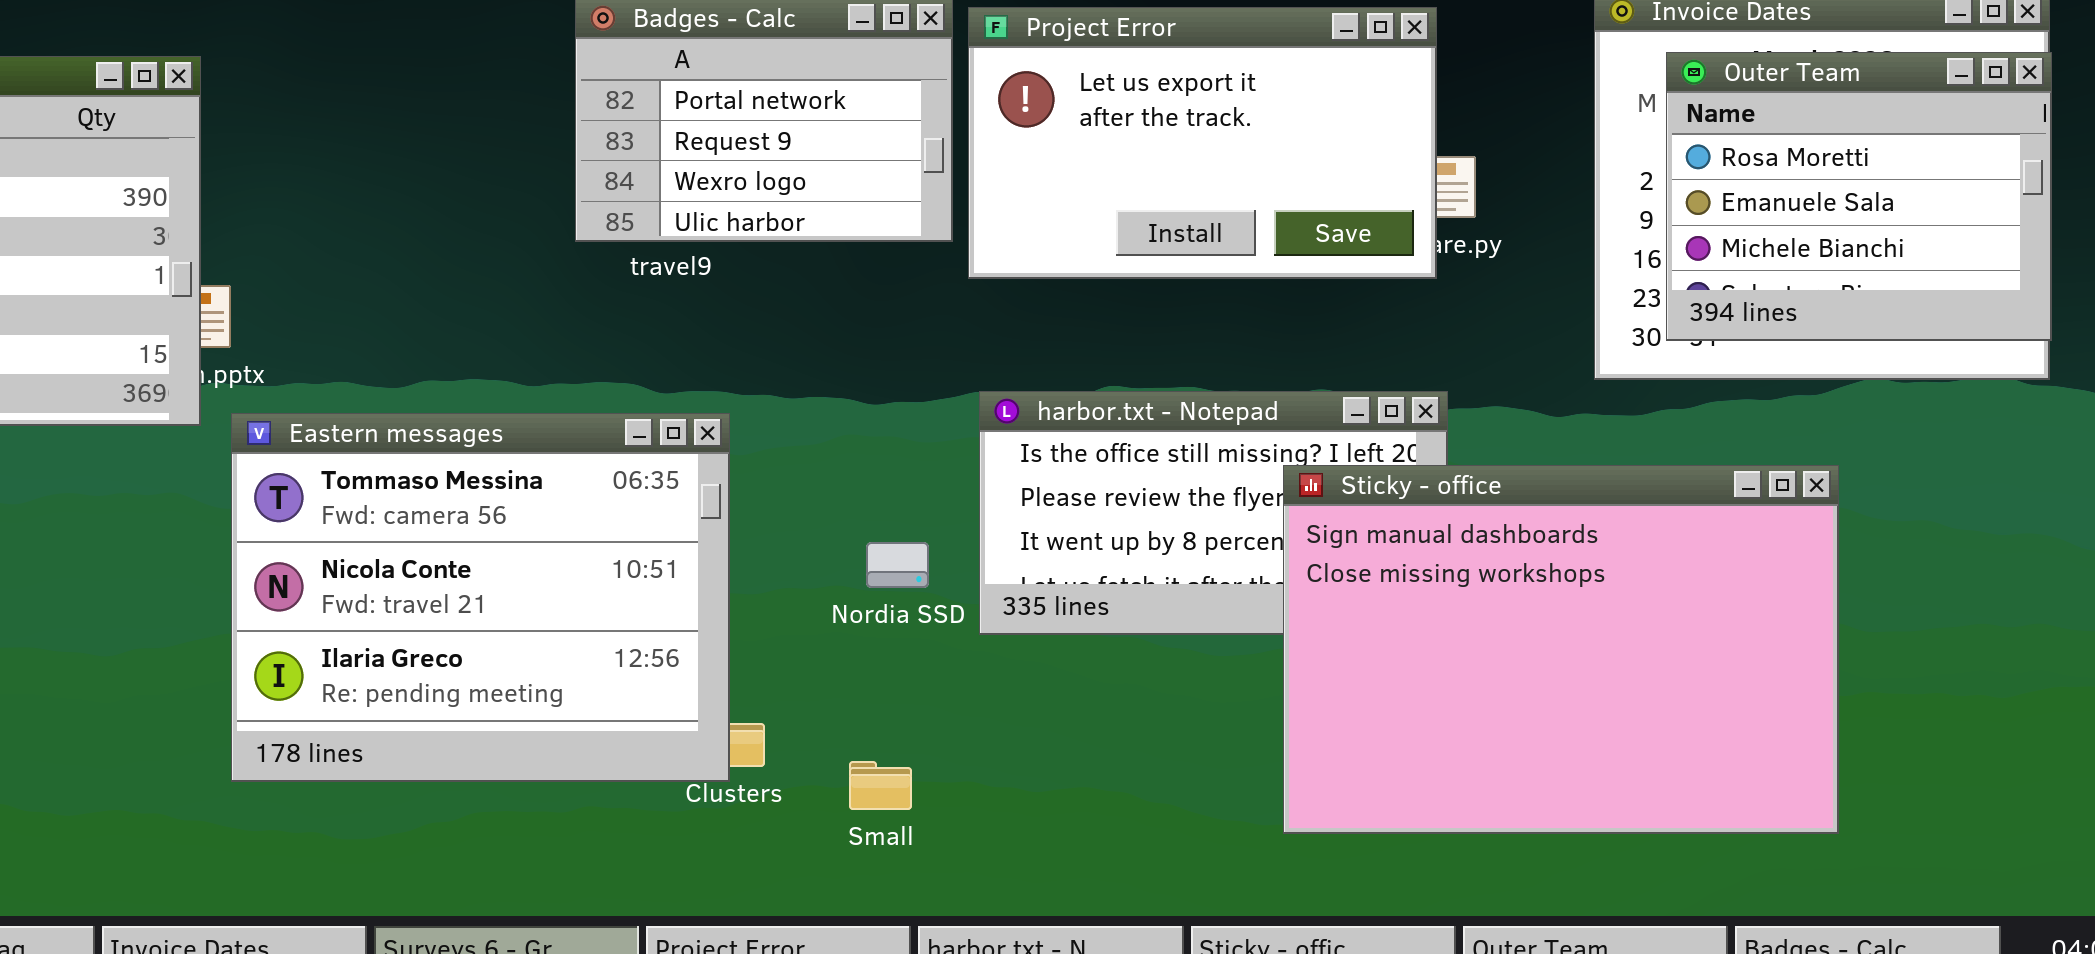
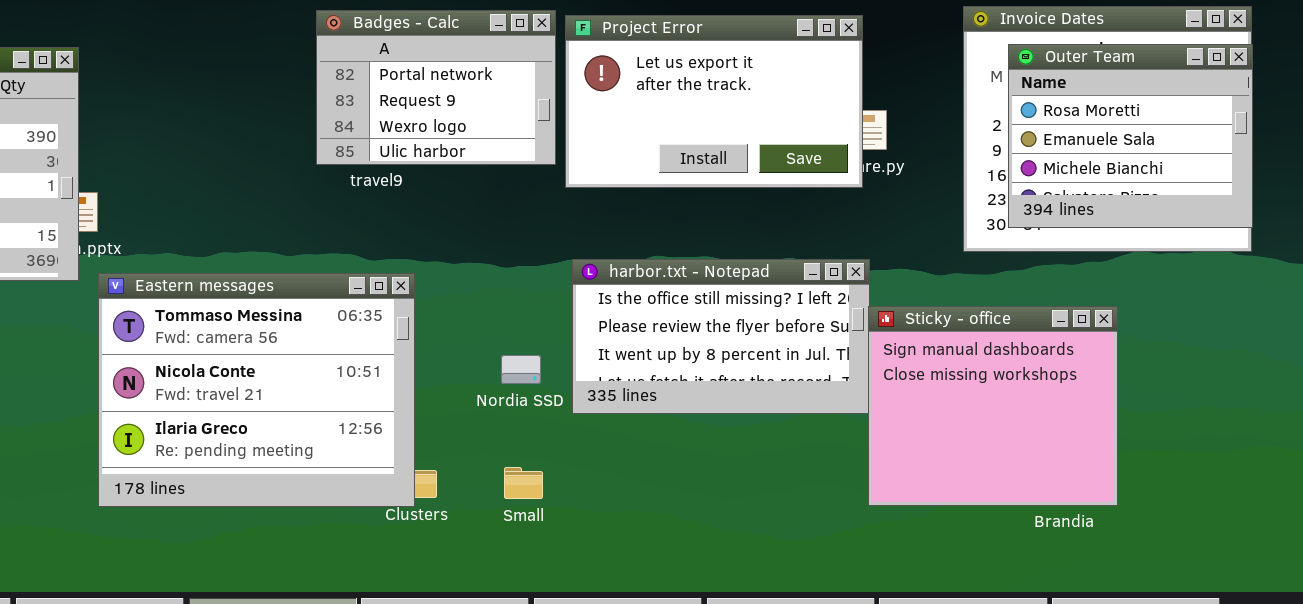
Sticky - office: [1283,465,1839,834] -> [868,306,1118,506], resized
Small: [849,761,912,810] -> [504,467,543,499], moved

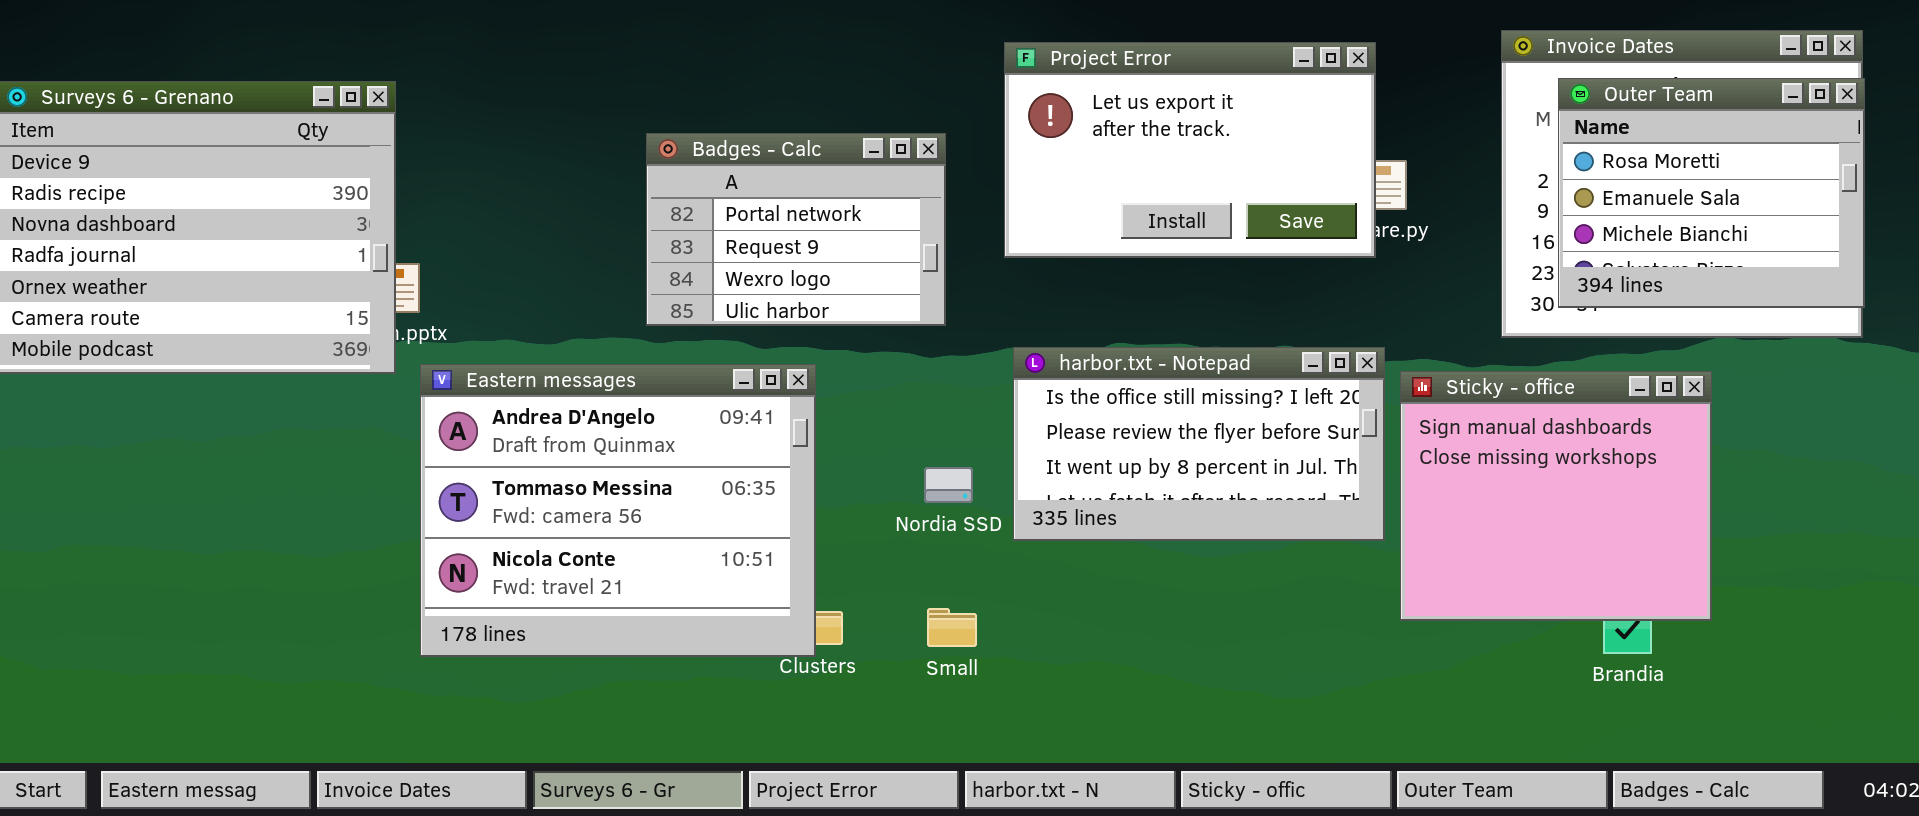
Badges - Calc: [316,10,556,165] -> [646,133,946,326], moved
Eastern messages: [98,273,415,507] -> [420,364,816,657], scrolled up 1 row
Sticky - office: [868,306,1118,506] -> [1400,371,1712,621], moved

